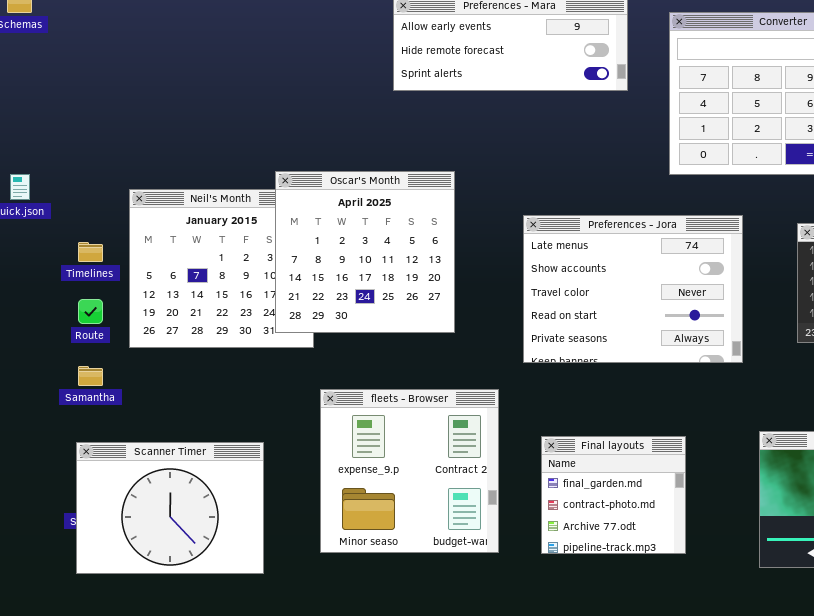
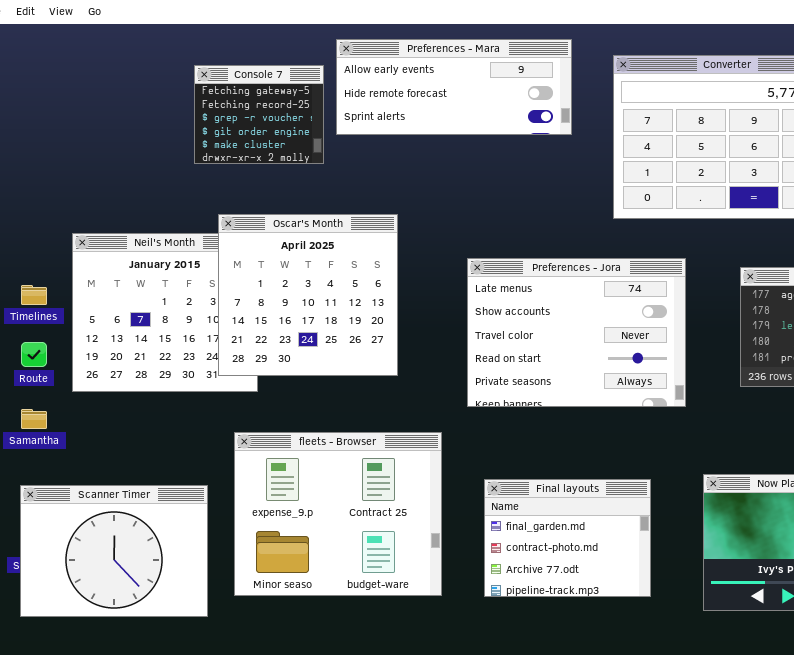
Console 7: none -> [194,65,324,164], opened
fleets - Browser: [320,389,499,553] -> [234,432,442,596], resized
Final layouts: [541,436,686,554] -> [484,479,651,597], resized

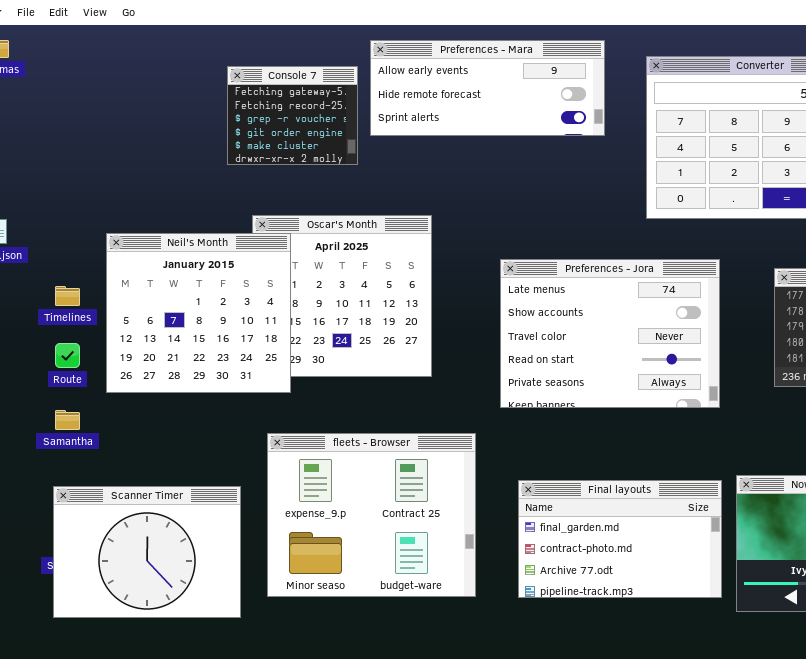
Neil's Month: [72,233,258,392] -> [106,233,291,393], raised
Final layouts: [484,479,651,597] -> [518,480,722,598], resized

